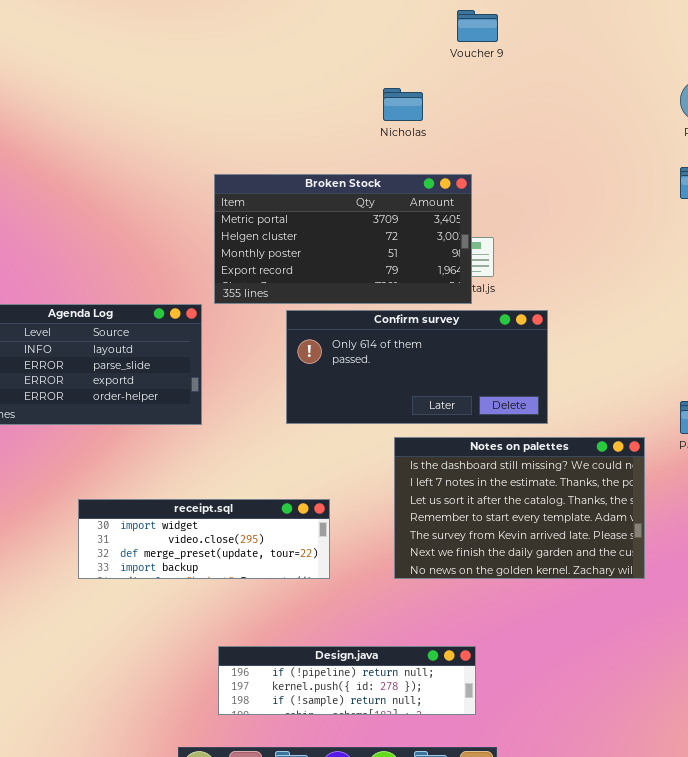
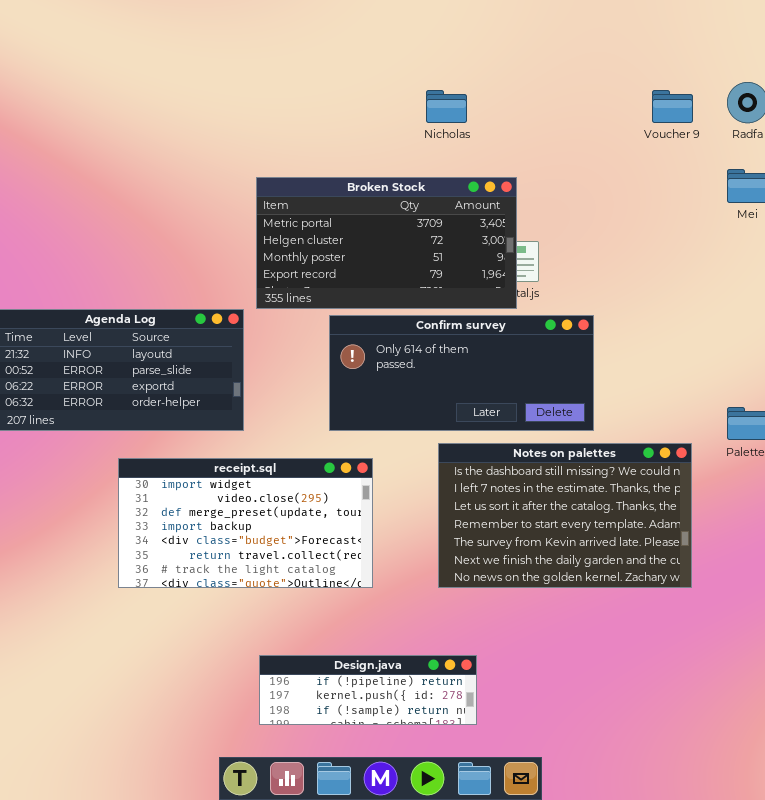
Voucher 9: [457,10,498,42] -> [652,90,693,123], moved
receipt.sql: [78,499,330,579] -> [118,458,373,588], resized
Design.java: [218,646,476,715] -> [259,655,477,725], resized

